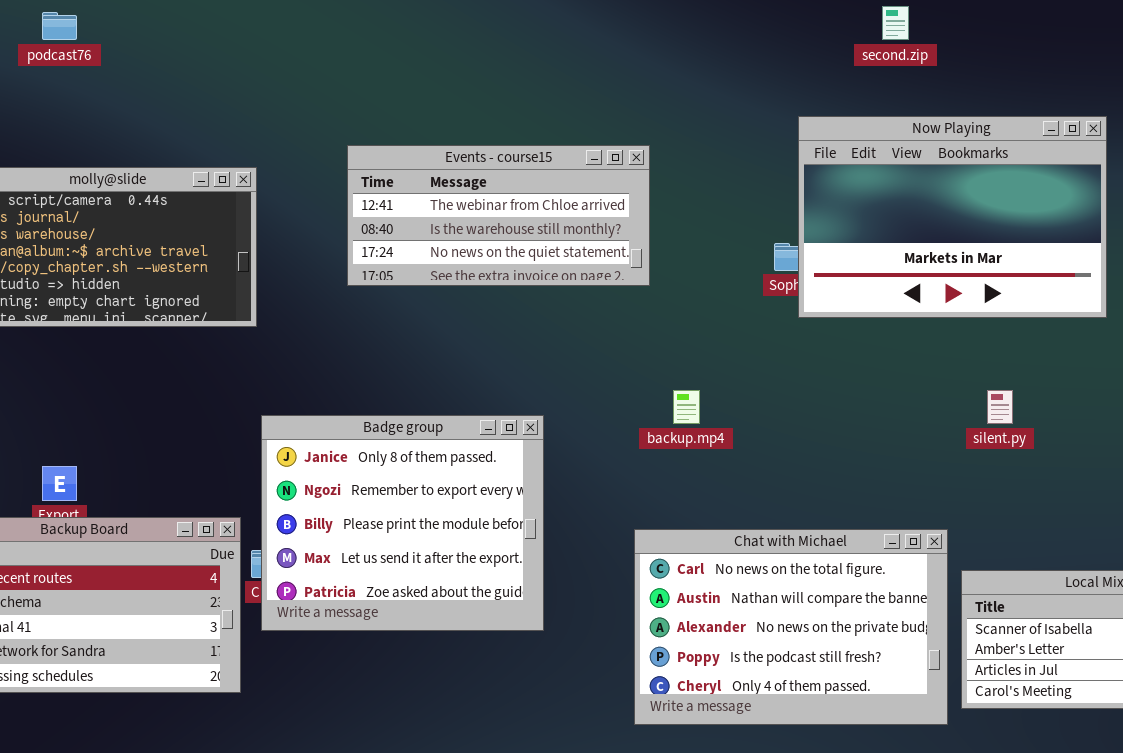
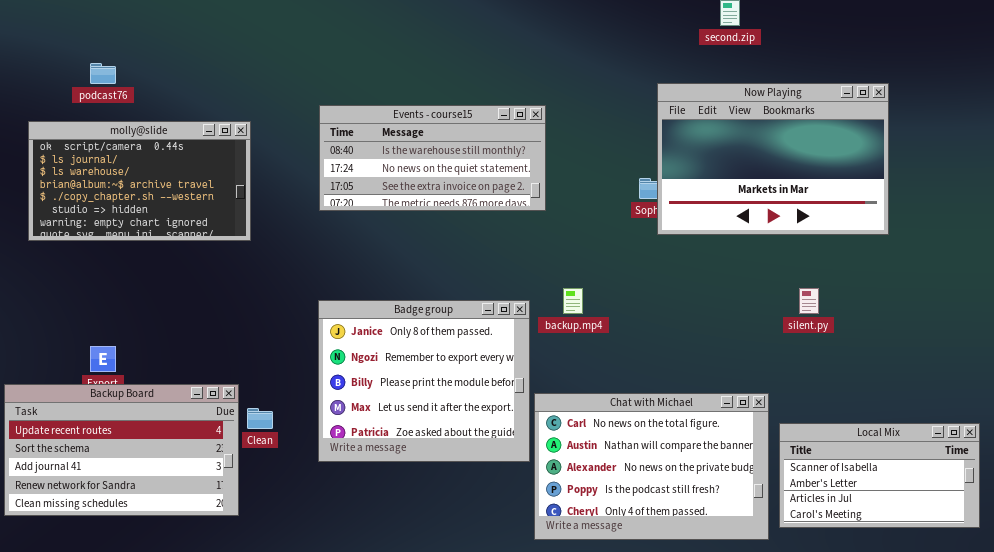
podcast76: [42,12,77,40] -> [90,63,116,84], moved
Events - course15: [347,145,650,286] -> [319,105,546,211], scrolled down 1 row
Badge group: [261,415,544,631] -> [318,300,530,462], moved

